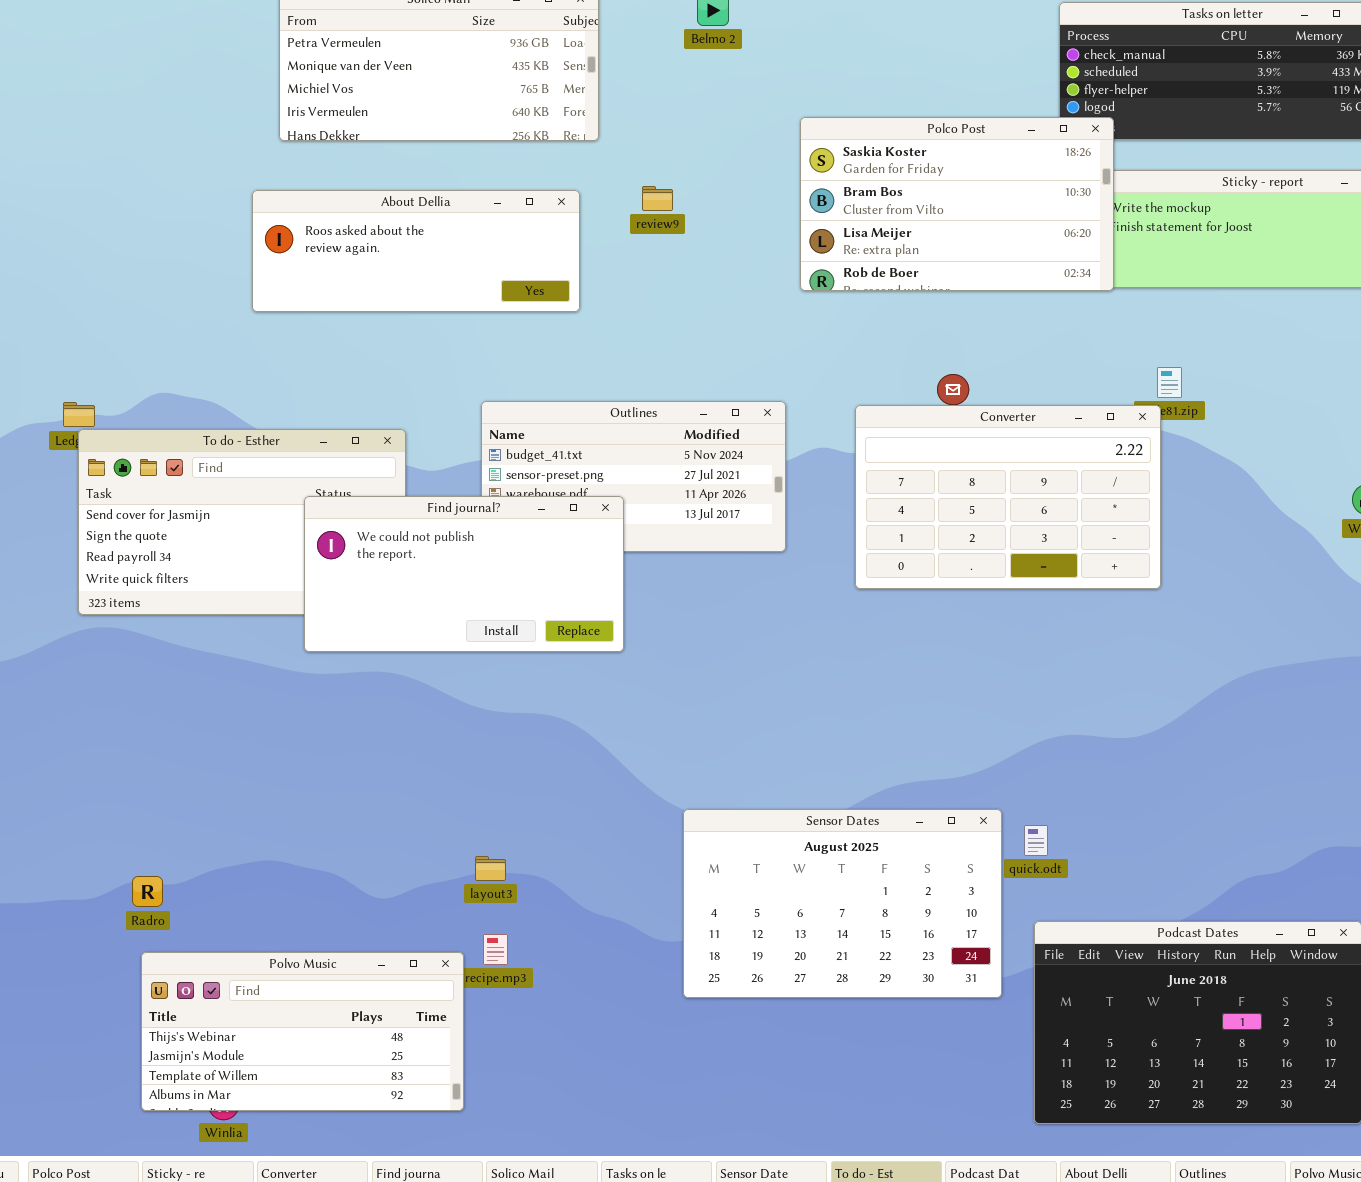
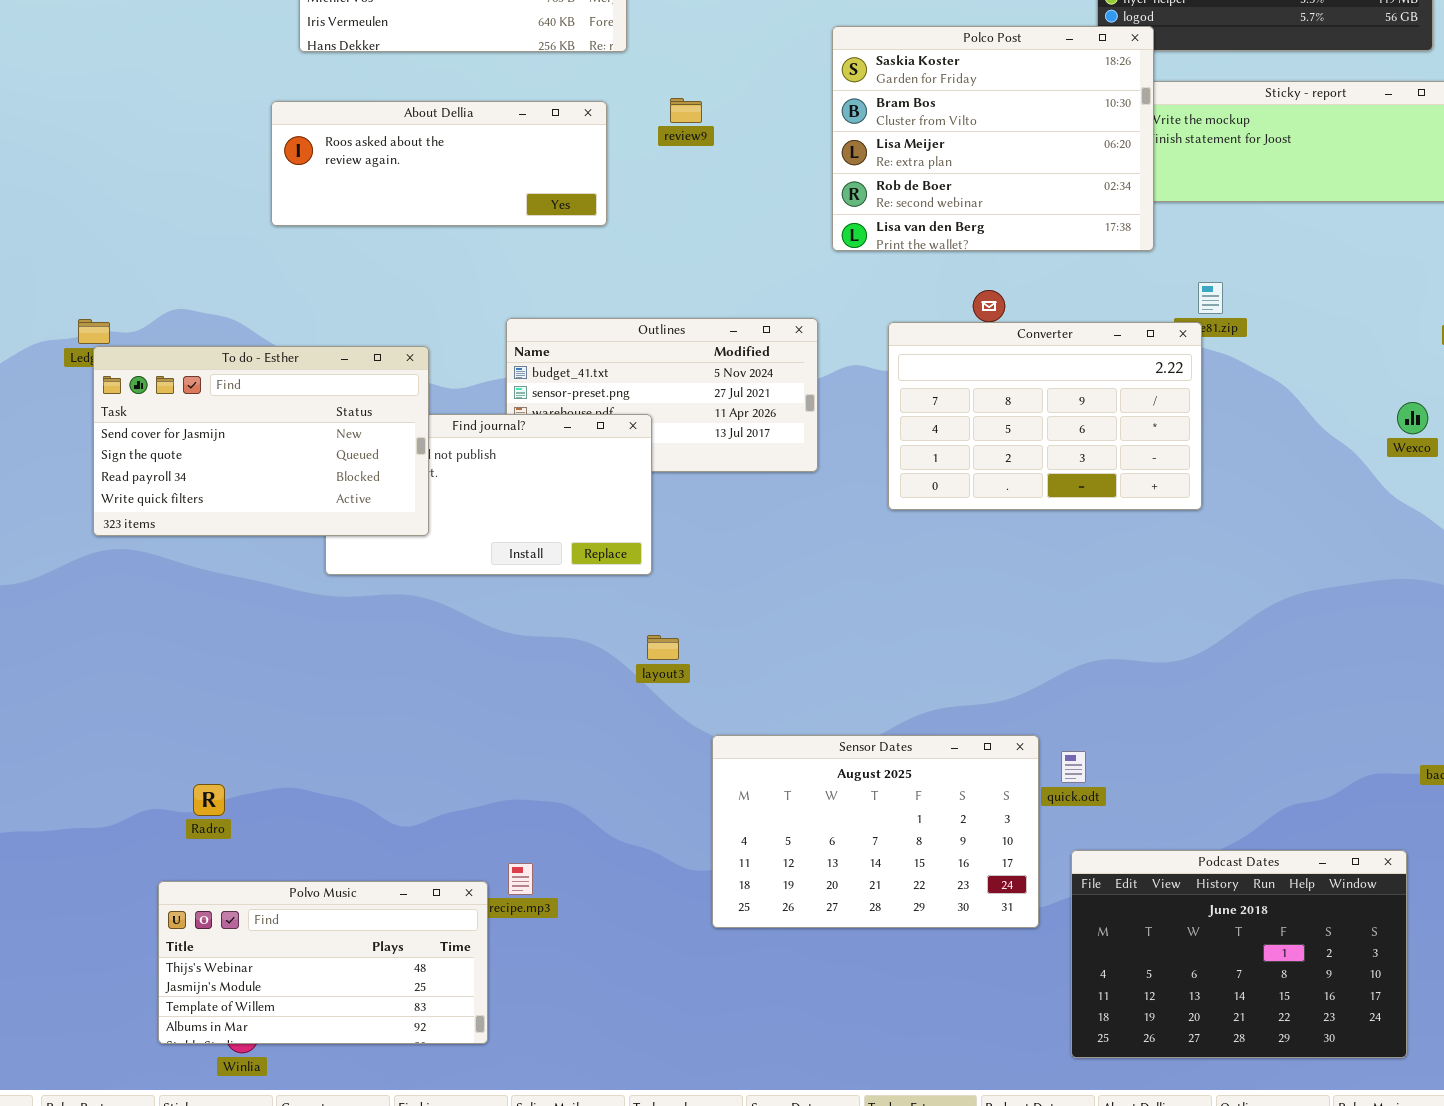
Polco Post: [800,117,1114,291] -> [832,26,1154,251], resized
To do - Esther: [78,429,406,615] -> [93,346,429,536], raised
layout3: [475,856,506,881] -> [647,635,679,660], moved
Radro: [132,876,163,907] -> [193,784,225,816], moved

